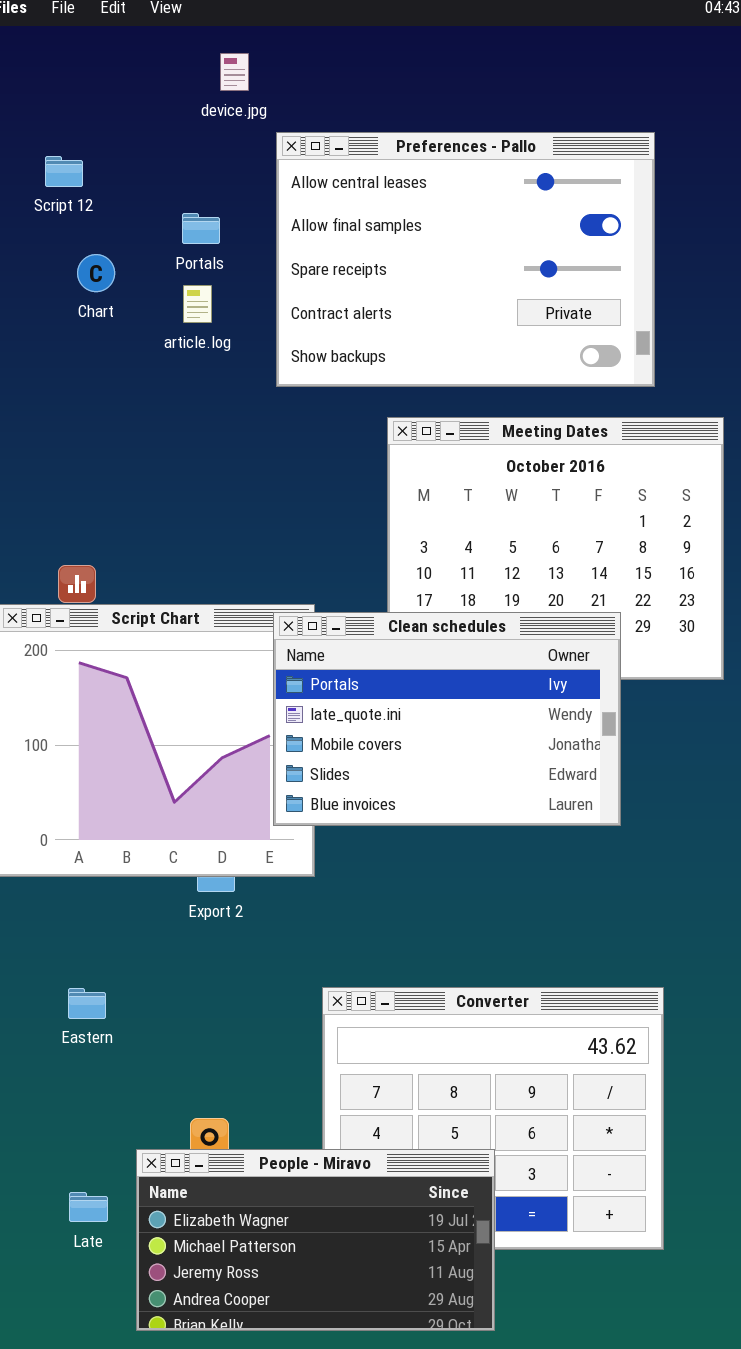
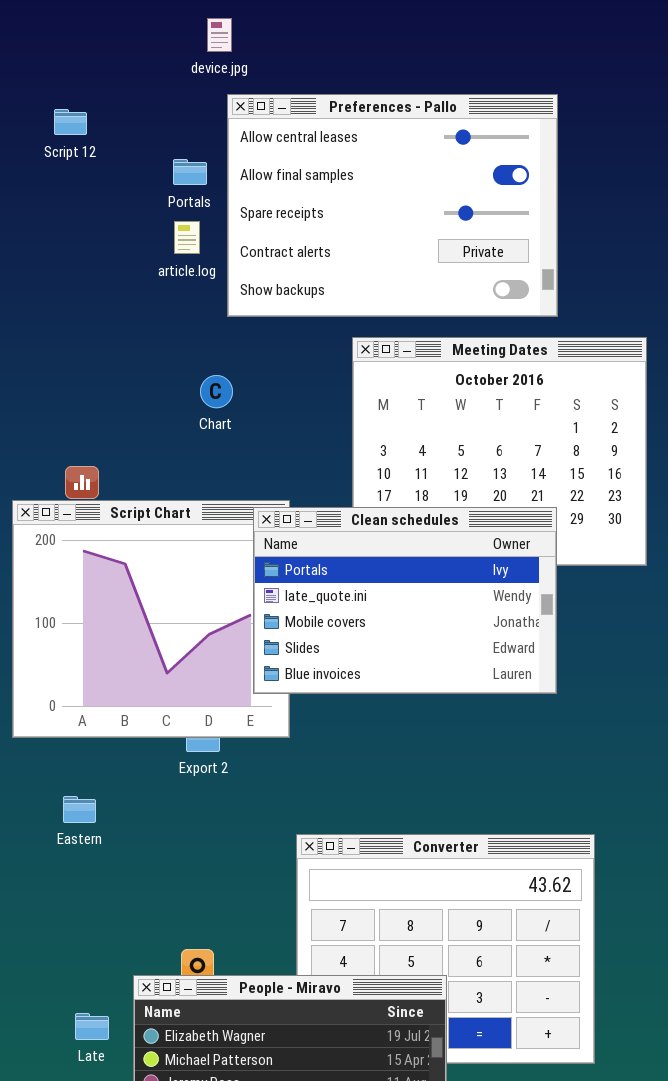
Preferences - Pallo: [276,132,655,387] -> [227,94,558,317], moved
Chart: [77,254,115,292] -> [200,375,233,408], moved
Eastern: [68,988,106,1019] -> [63,796,96,823], moved

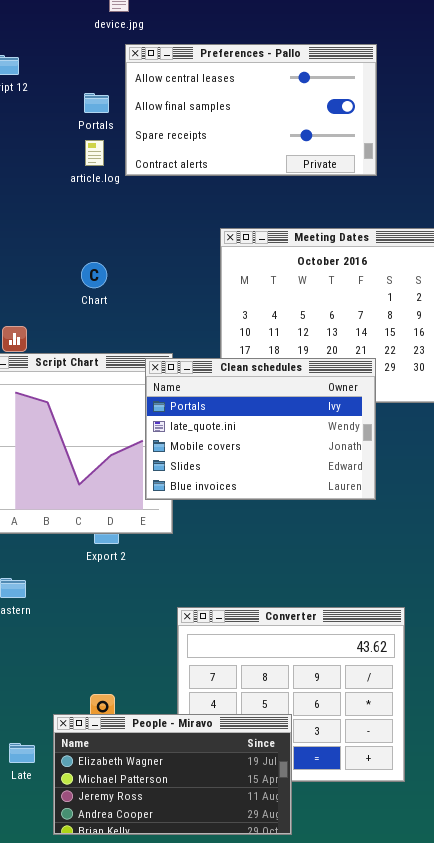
Preferences - Pallo: [227,94,558,317] -> [125,44,377,176], resized
Chart: [200,375,233,408] -> [81,262,107,288], moved

